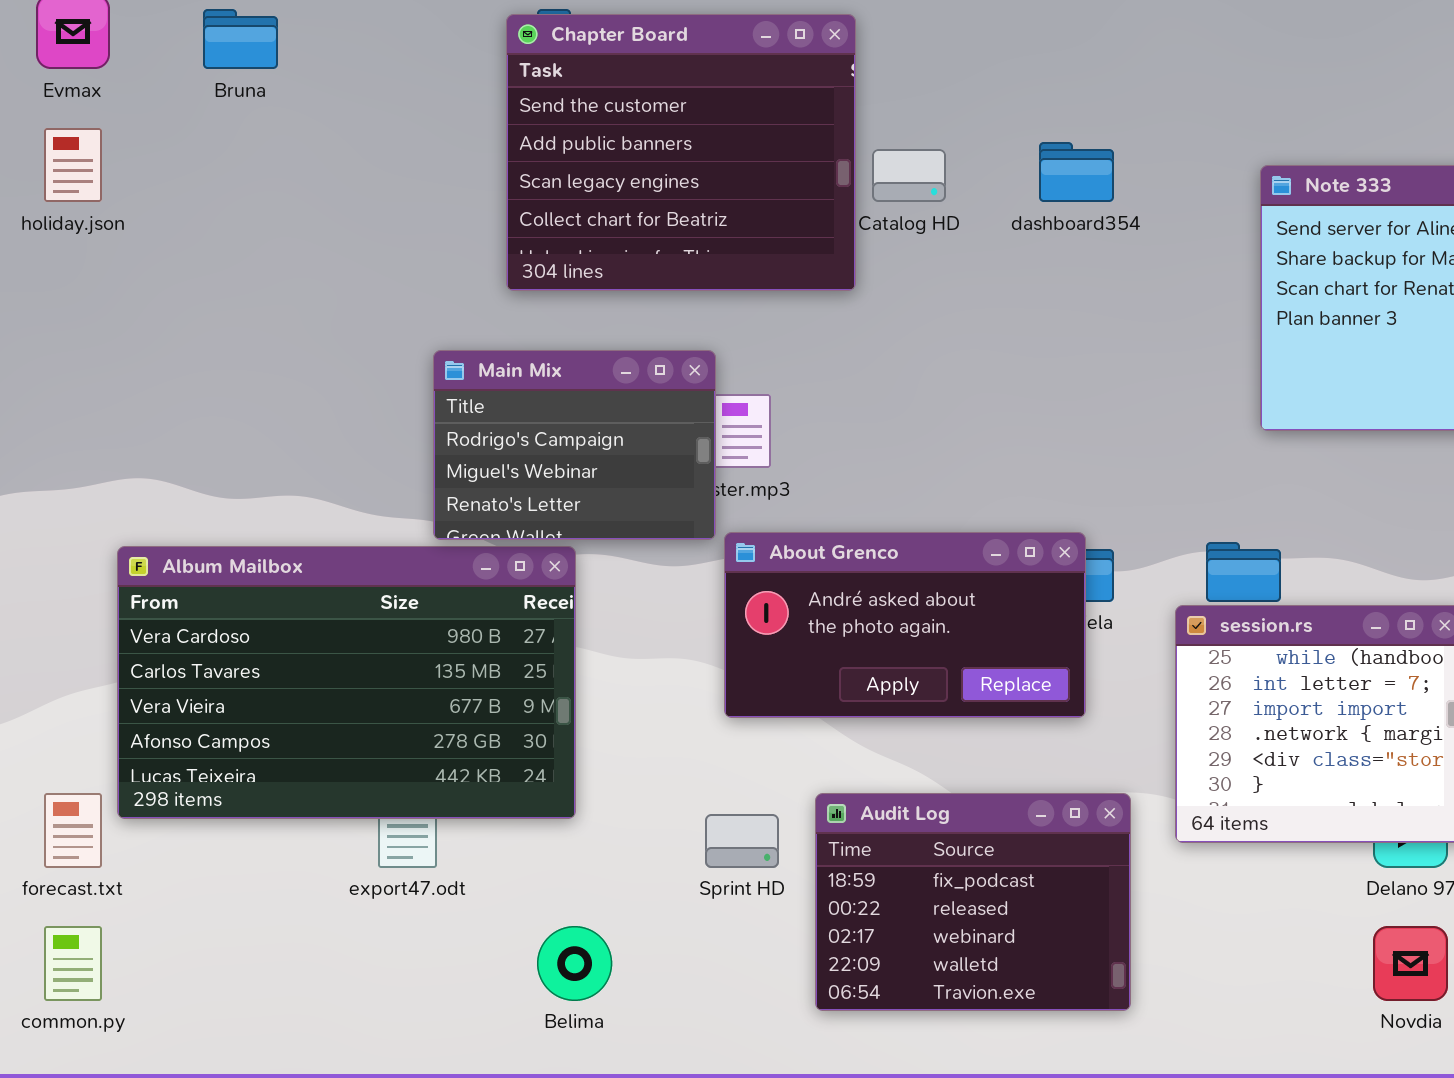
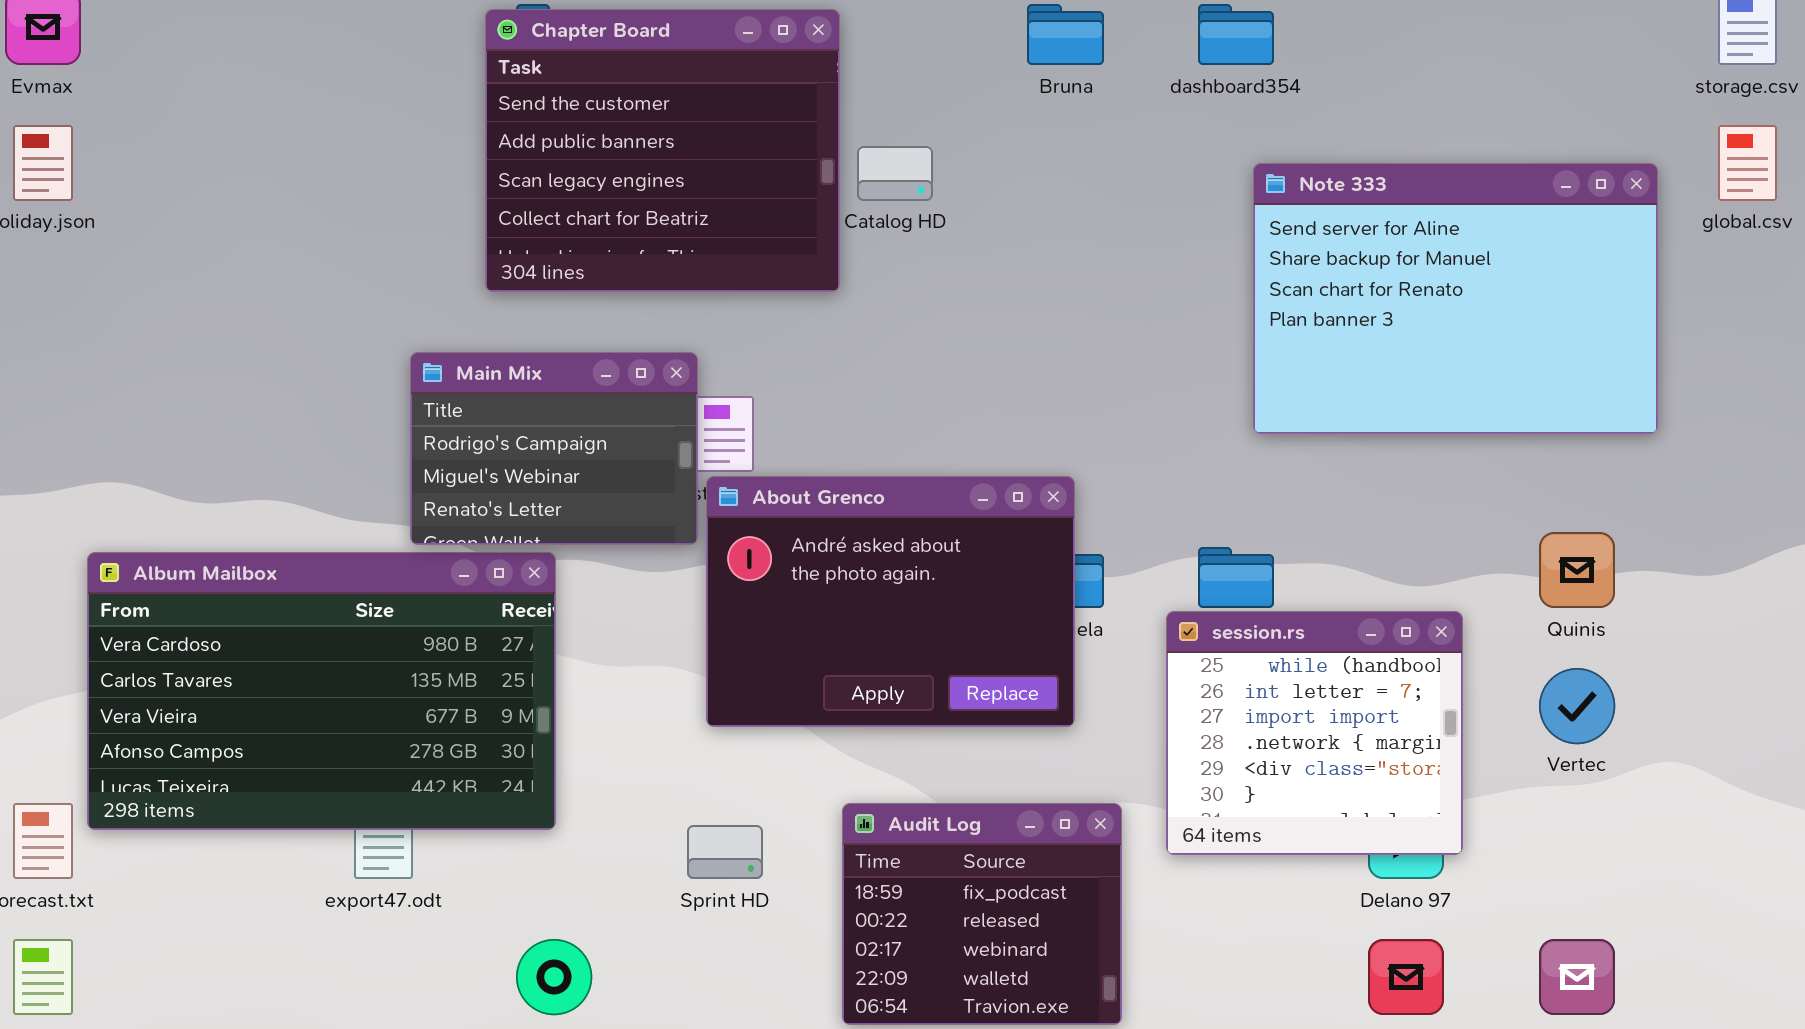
Bruna: [203,9,278,69] -> [1027,4,1104,65], moved
dashboard354: [1039,142,1114,202] -> [1198,4,1274,65], moved
About Grenco: [724,532,1086,718] -> [706,476,1075,727], resized
Audit Log: [815,793,1131,1011] -> [842,803,1122,1025], resized

